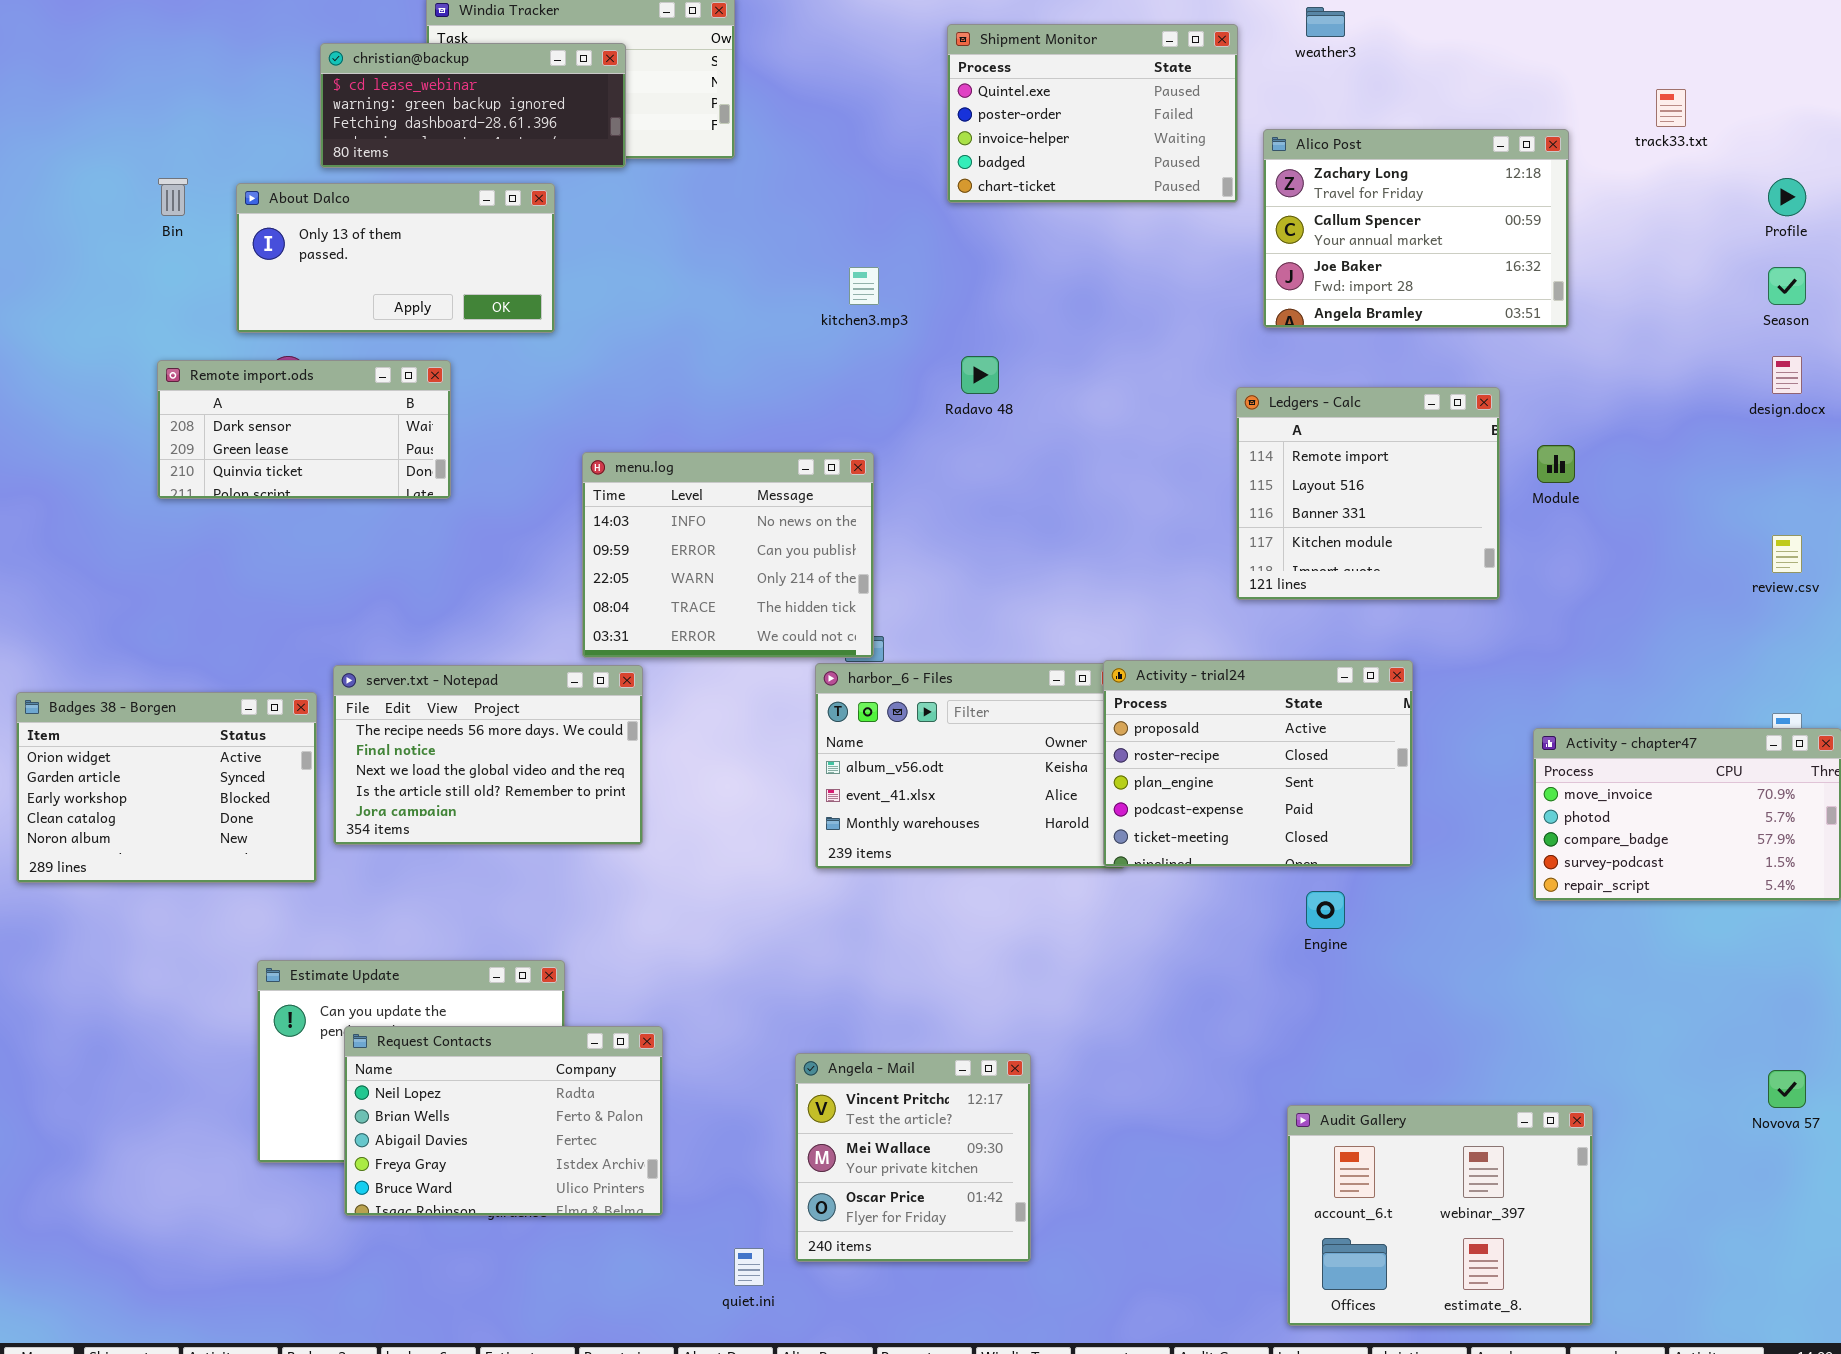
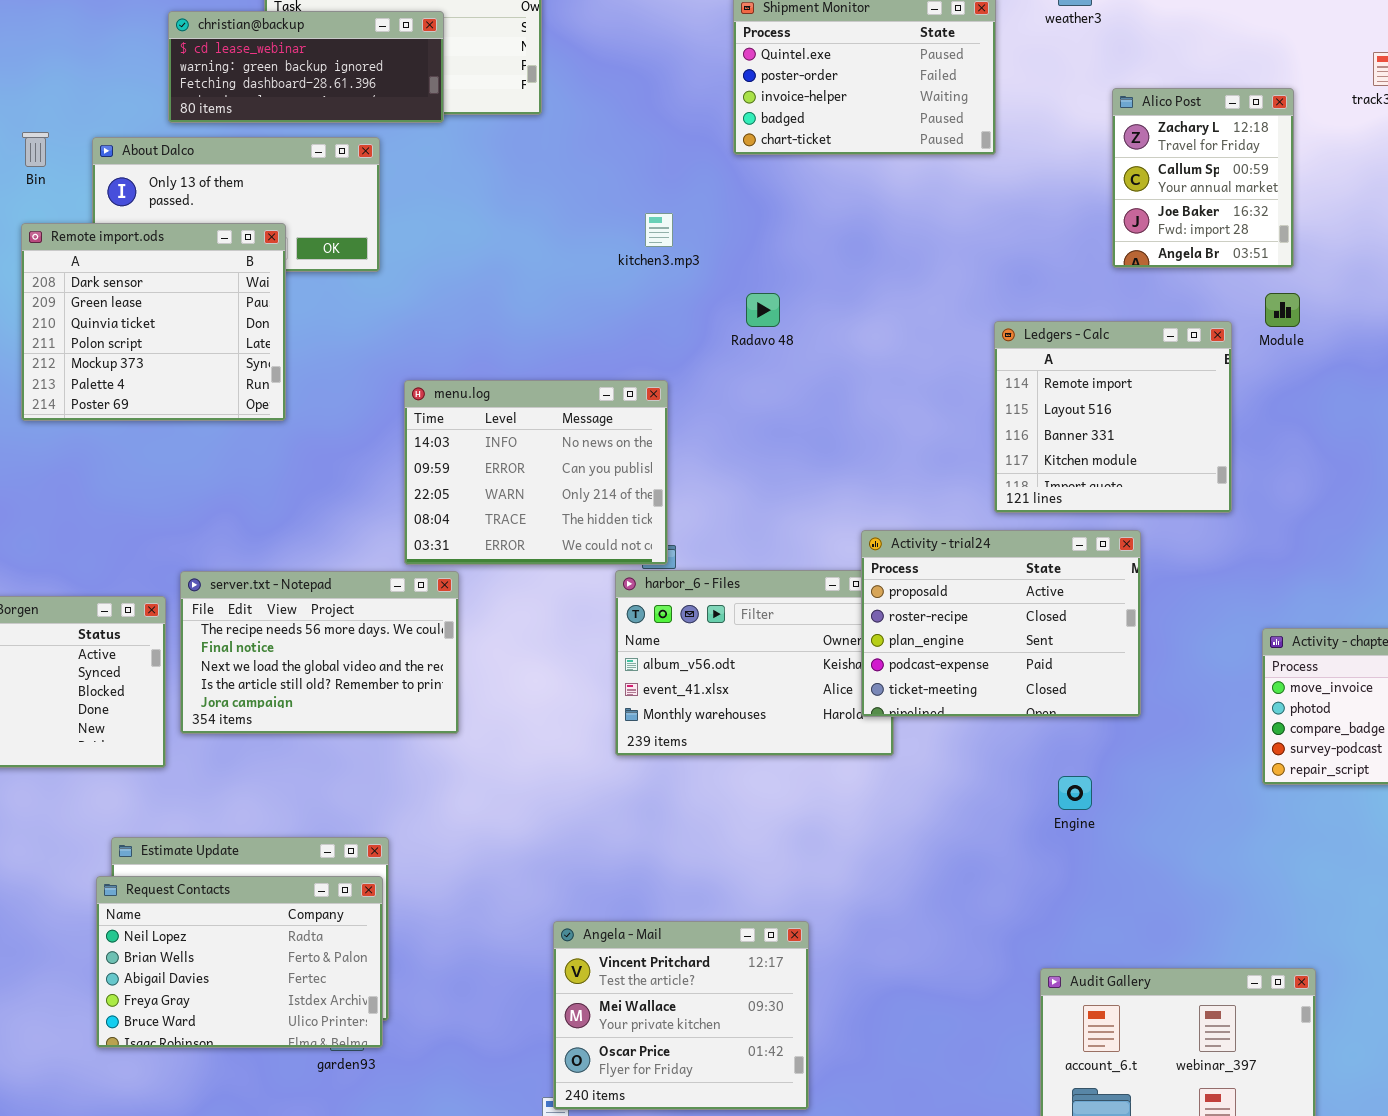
Alico Post: [1263,129,1569,328] -> [1112,88,1294,268], resized
Remote import.ods: [157,360,451,499] -> [21,223,286,421], resized
Module: [1537,445,1575,483] -> [1265,293,1300,327], moved
Activity - trial24: [1103,660,1413,867] -> [861,530,1141,717], moved
Request Contacts: [344,1026,663,1216] -> [96,876,383,1048], moved
Angela - Mail: [795,1053,1031,1262] -> [553,921,809,1110], resized

